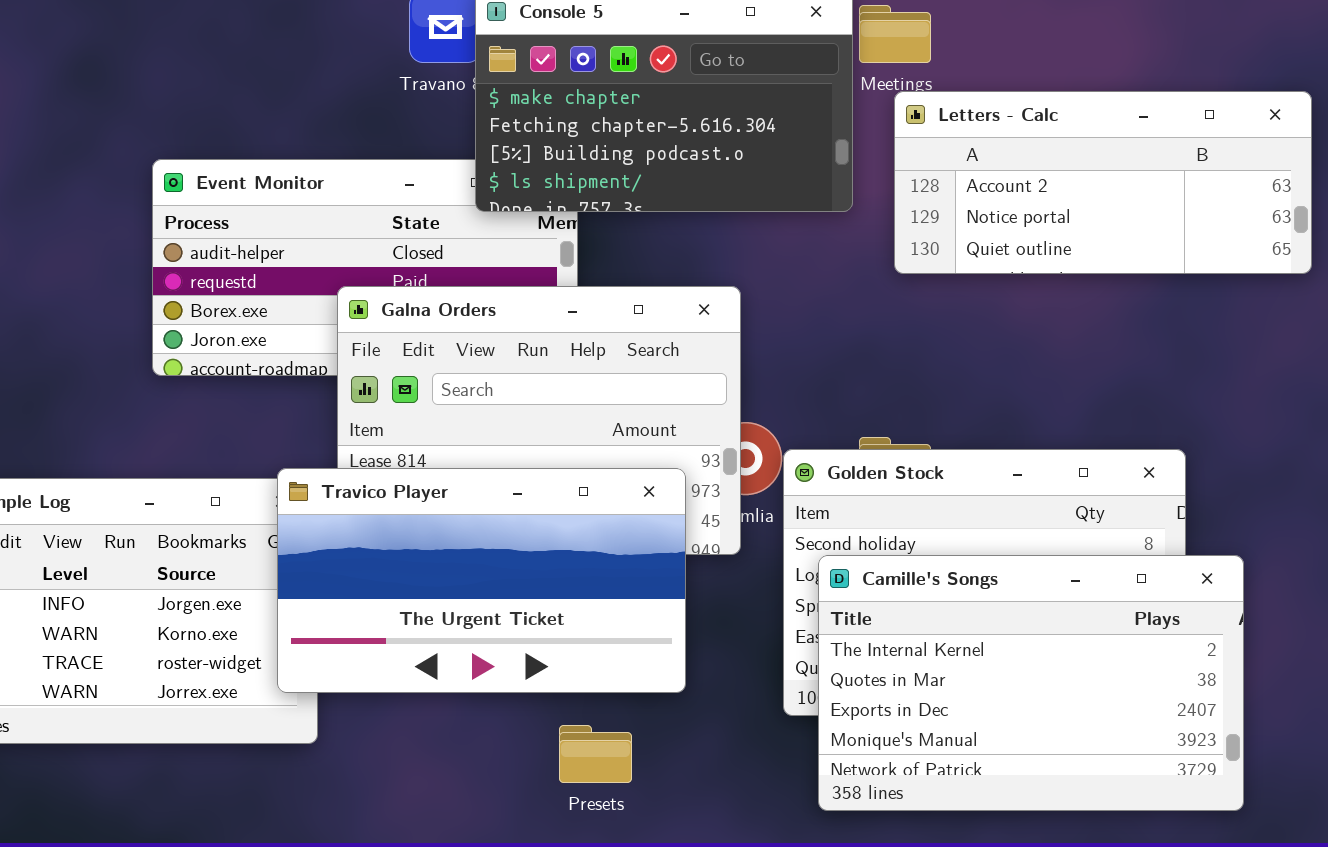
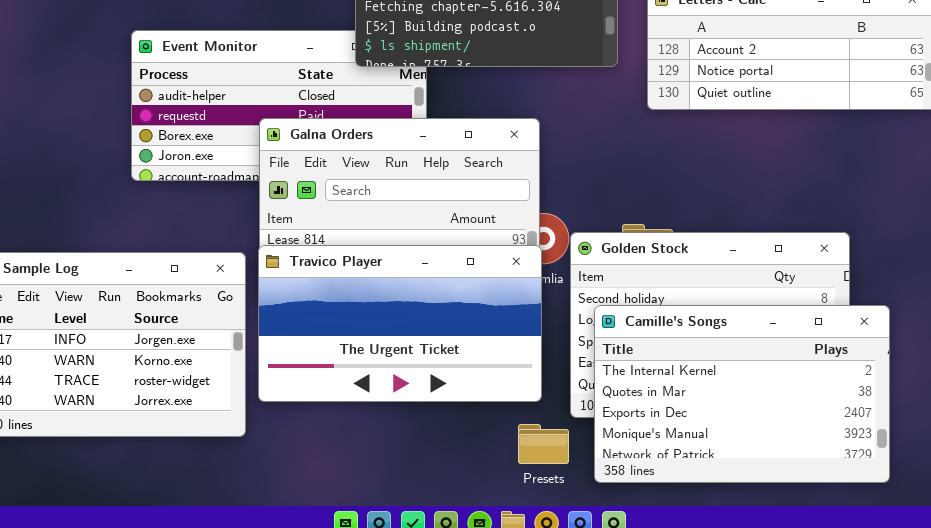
Travico Player: [277,468,686,693] -> [258,245,542,402], moved
Presets: [559,725,632,783] -> [518,424,569,464], moved

